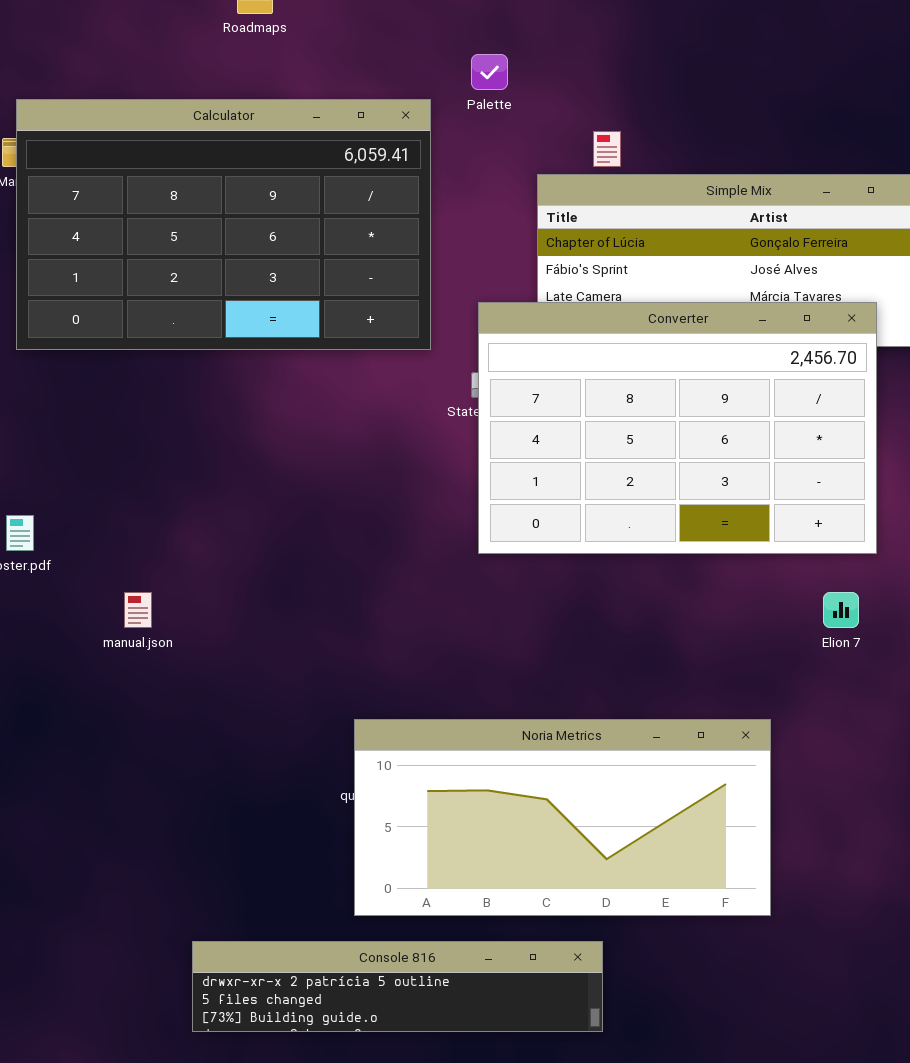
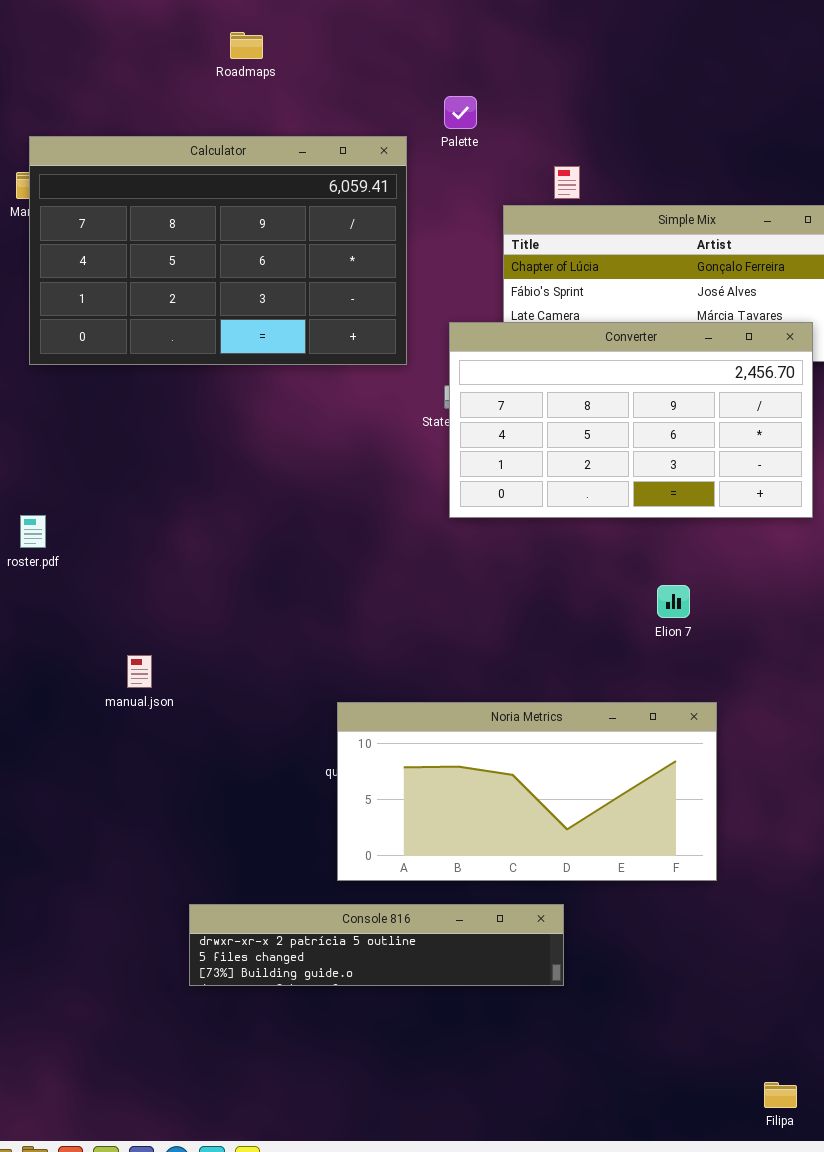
Converter: [478,302,877,554] -> [449,322,813,518], resized
manual.json: [124,592,152,628] -> [127,655,152,688], moved
Elion 7: [823,592,859,628] -> [657,585,690,618], moved

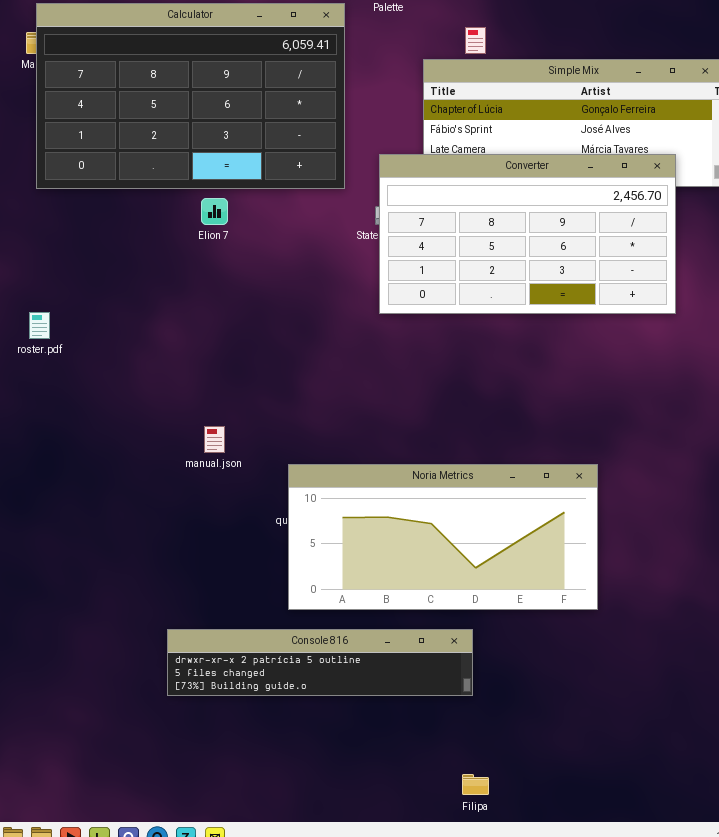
Elion 7: [657,585,690,618] -> [201,198,228,225], moved
manual.json: [127,655,152,688] -> [204,426,225,453], moved
Filipa: [764,1082,797,1108] -> [462,774,489,795], moved

